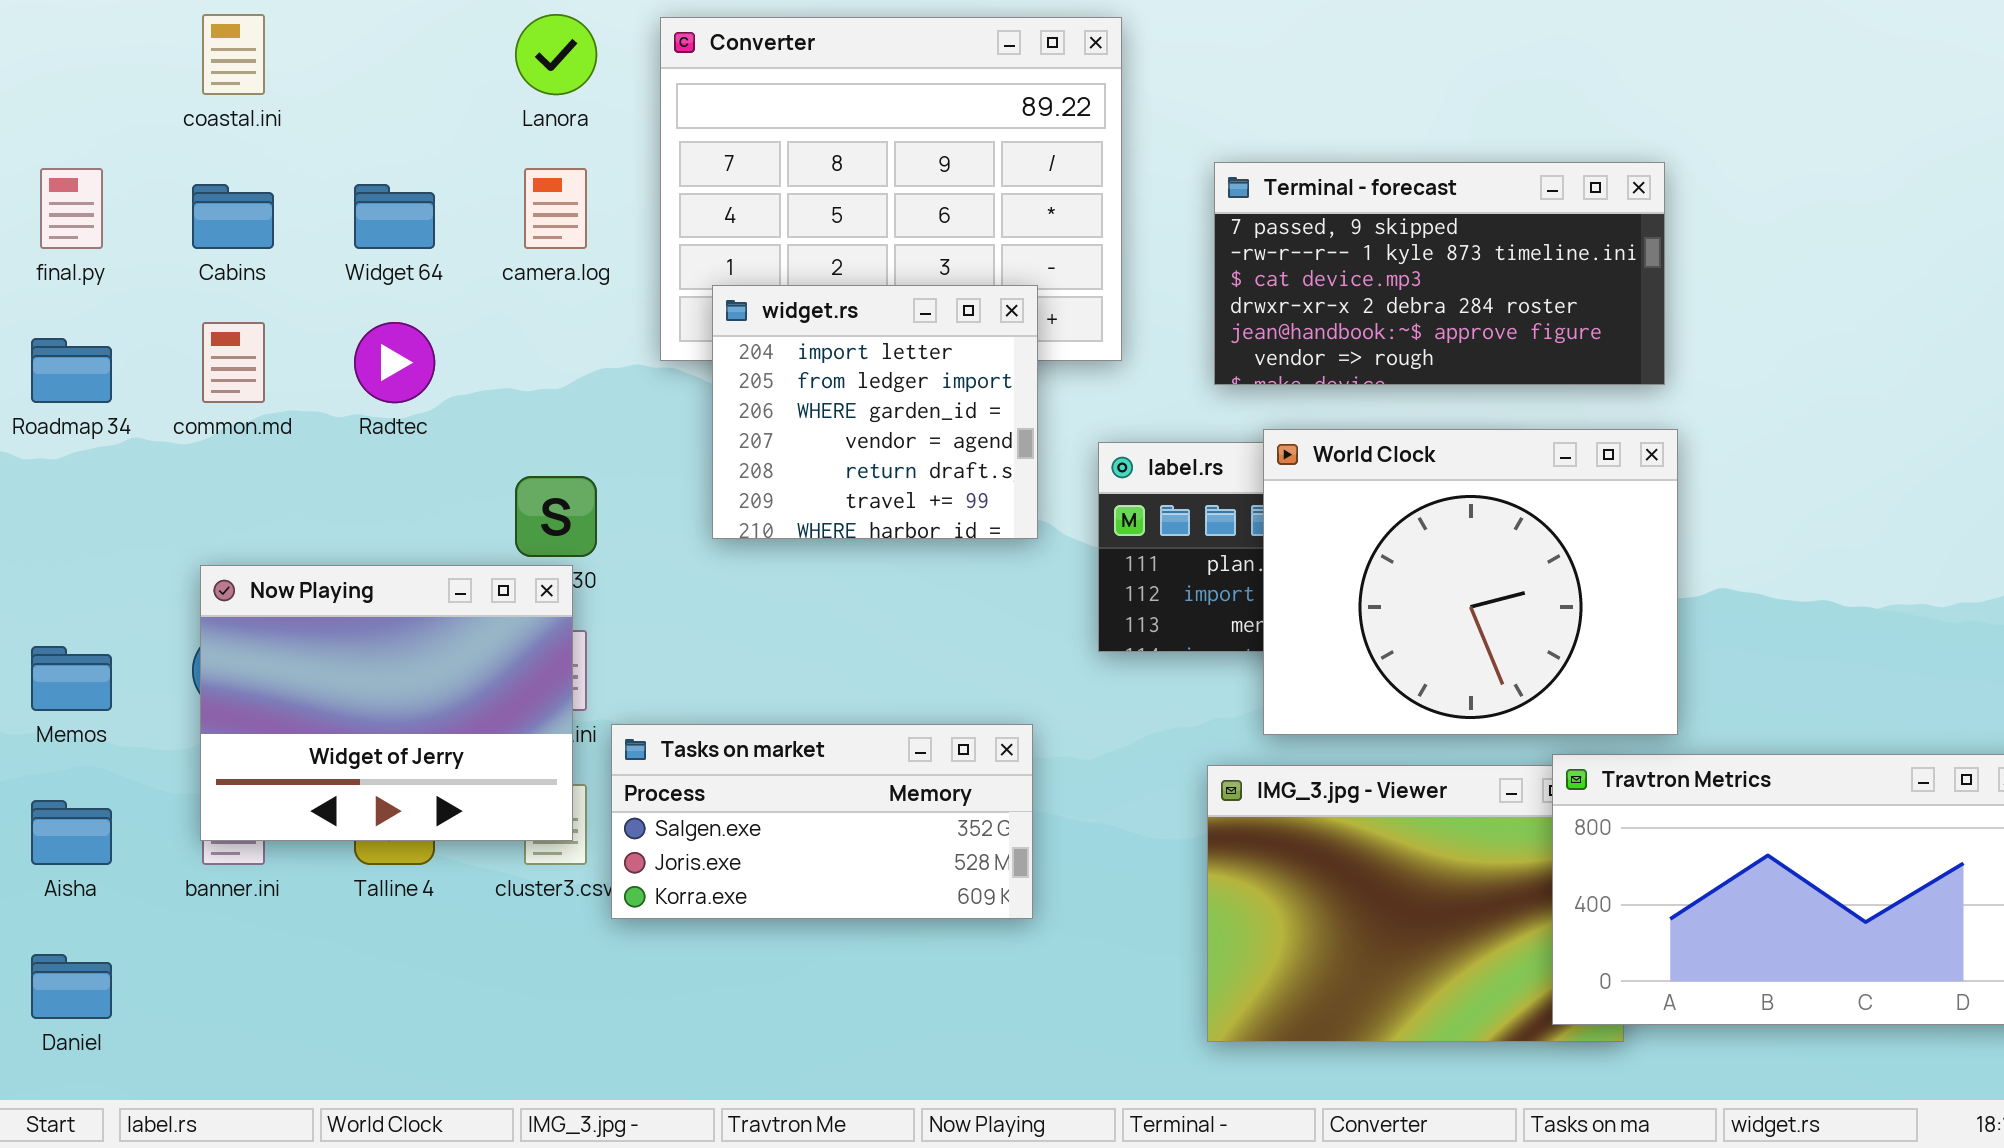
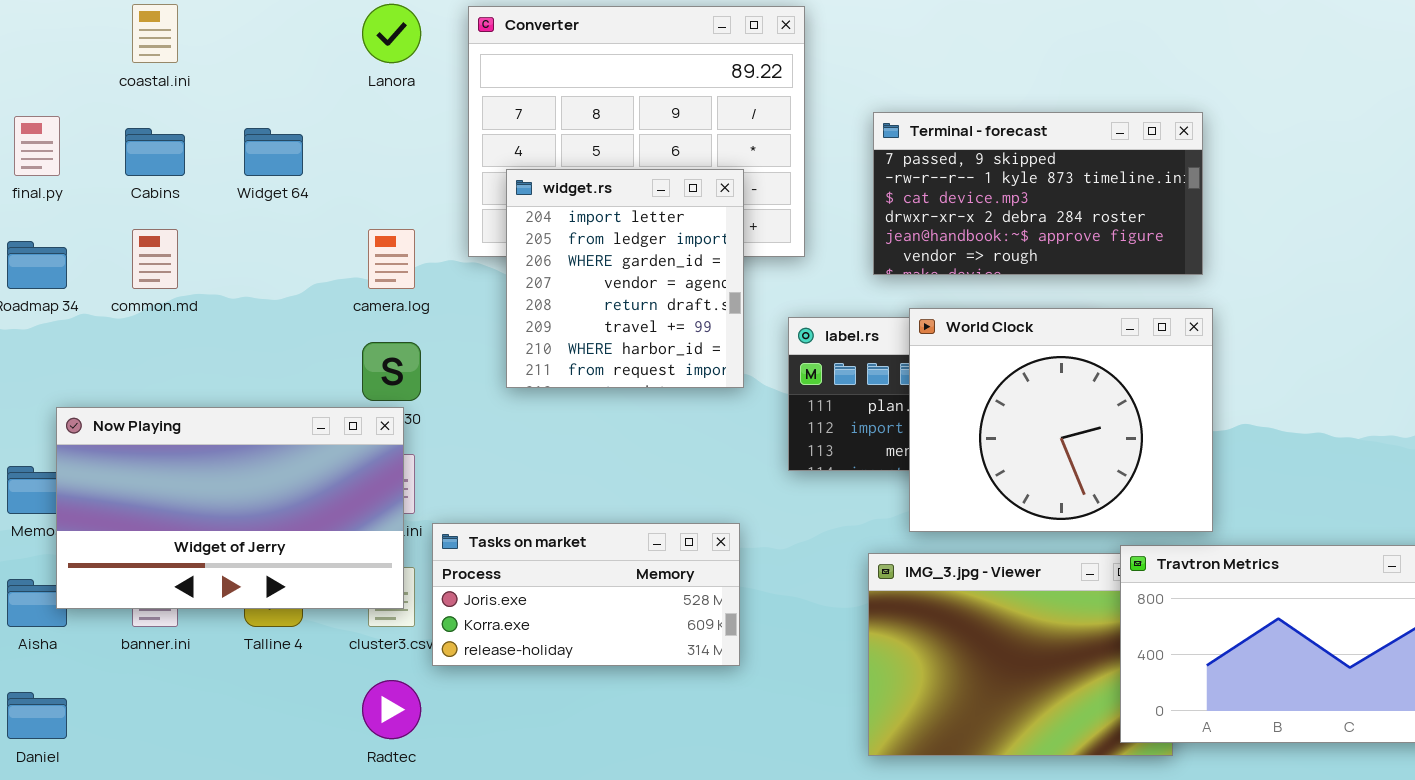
camera.log: [524,168,587,249] -> [368,229,415,289], moved
widget.rs: [712,285,1038,539] -> [506,169,744,388], resized
Radtec: [354,322,435,403] -> [362,680,421,739], moved
Now Playing: [200,565,573,841] -> [56,407,404,609], resized
Tasks on market: [611,724,1033,919] -> [432,523,740,666], scrolled down 1 row

